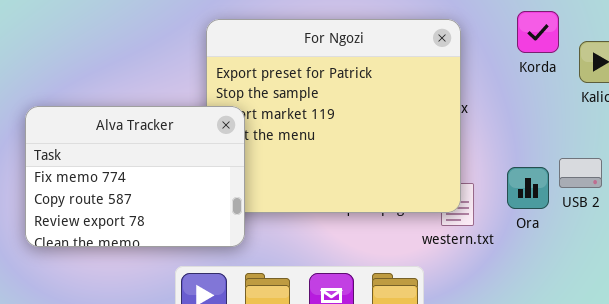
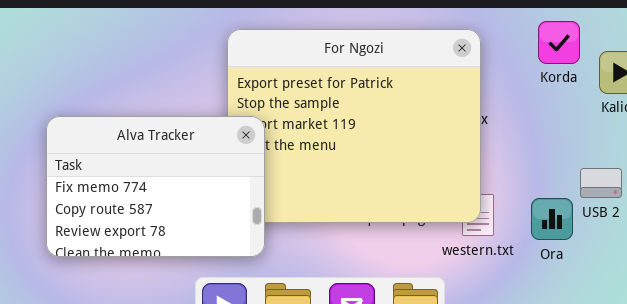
Ora: [507,167,549,209] -> [531,198,573,240], moved

